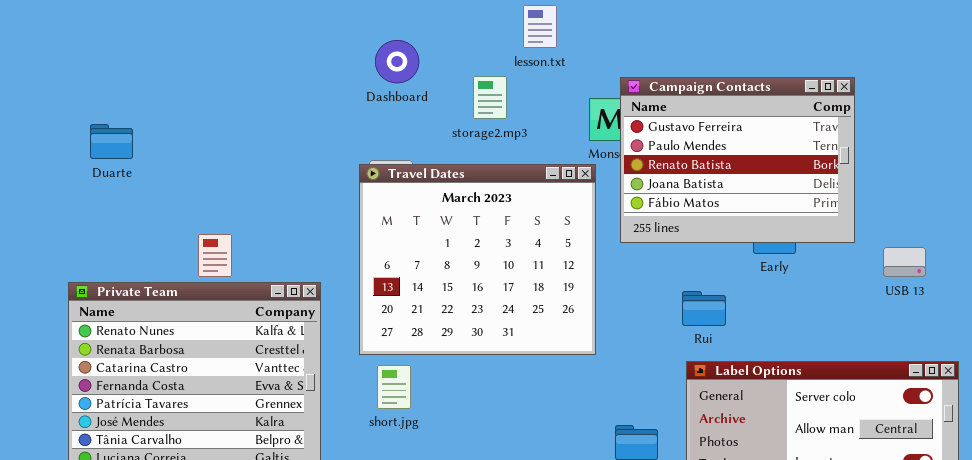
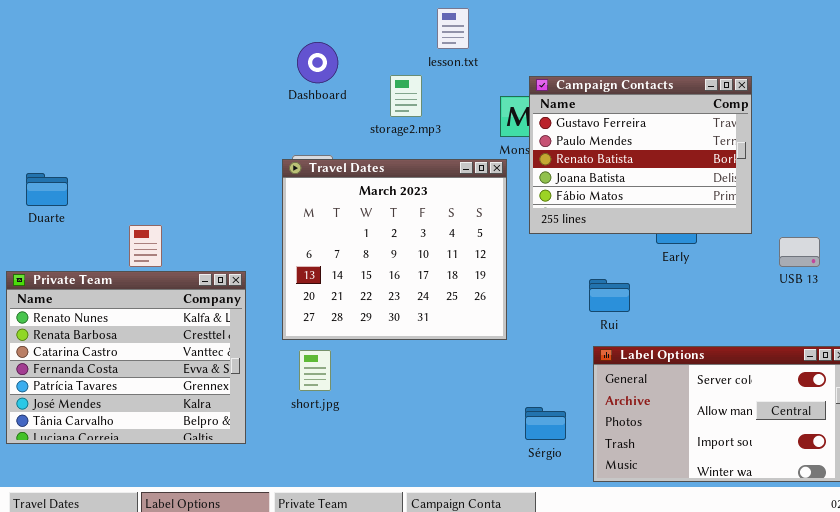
Duarte: [90,124,133,159] -> [26,173,68,206], moved

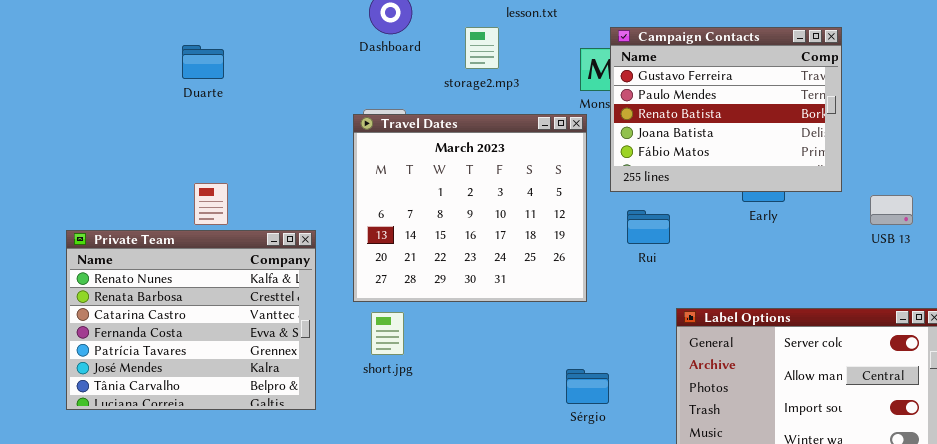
Duarte: [26,173,68,206] -> [182,45,224,79], moved
Rui: [589,279,630,312] -> [627,210,670,244], moved
Sérgio: [525,407,566,440] -> [566,369,609,404], moved

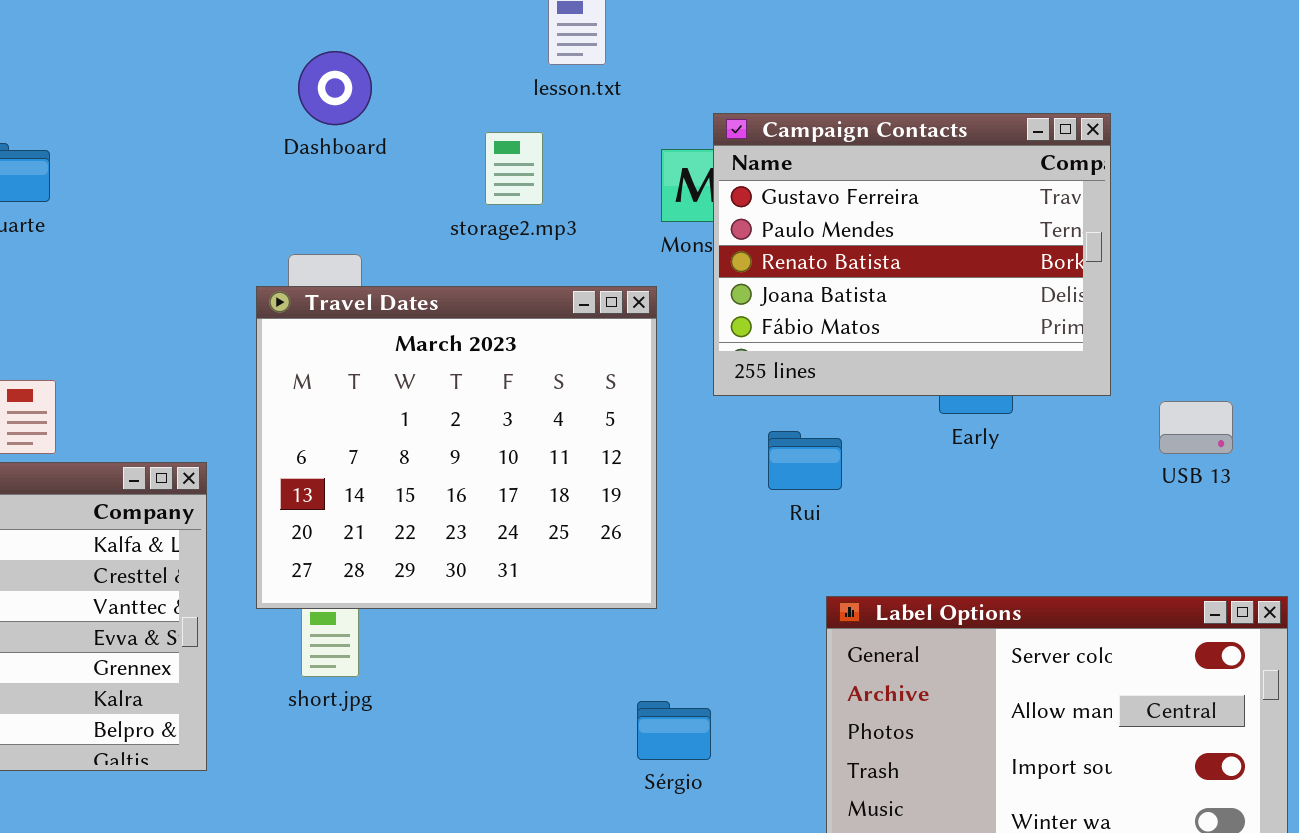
storage2.mp3: [465,27,499,69] -> [485,132,543,205], moved
Travel Dates: [353,114,587,302] -> [256,286,657,609], moved
Rui: [627,210,670,244] -> [768,431,842,490], moved

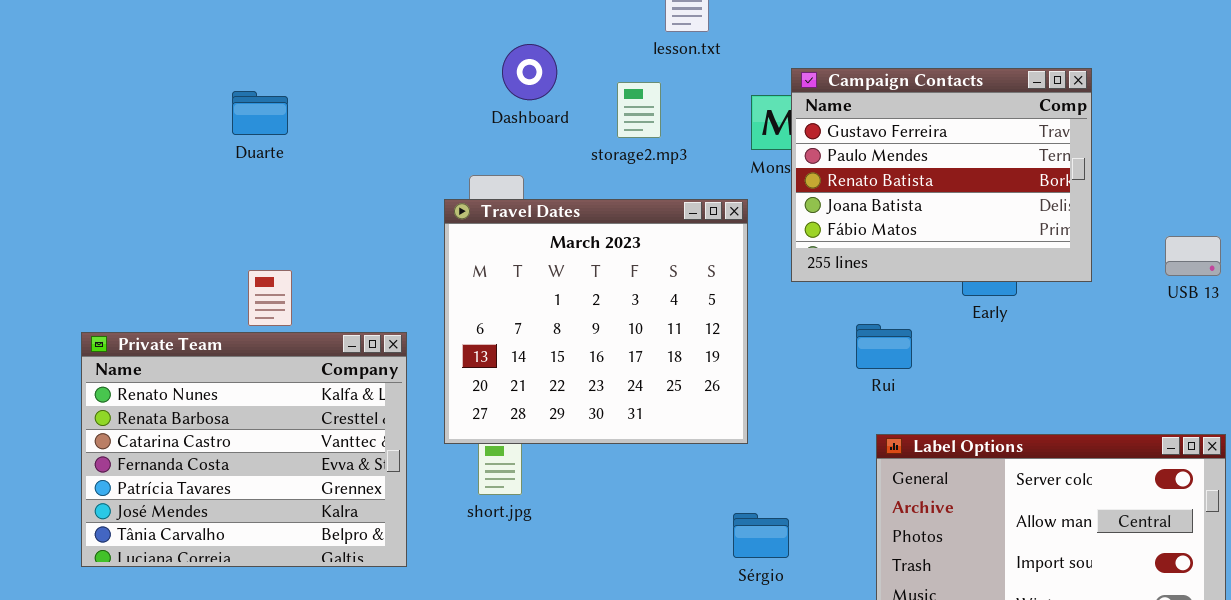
Dashboard: [298,51,372,125] -> [502,44,557,100], moved
USB 13: [1159,401,1233,454] -> [1165,236,1221,276], moved
Rui: [768,431,842,490] -> [856,324,912,369], moved

